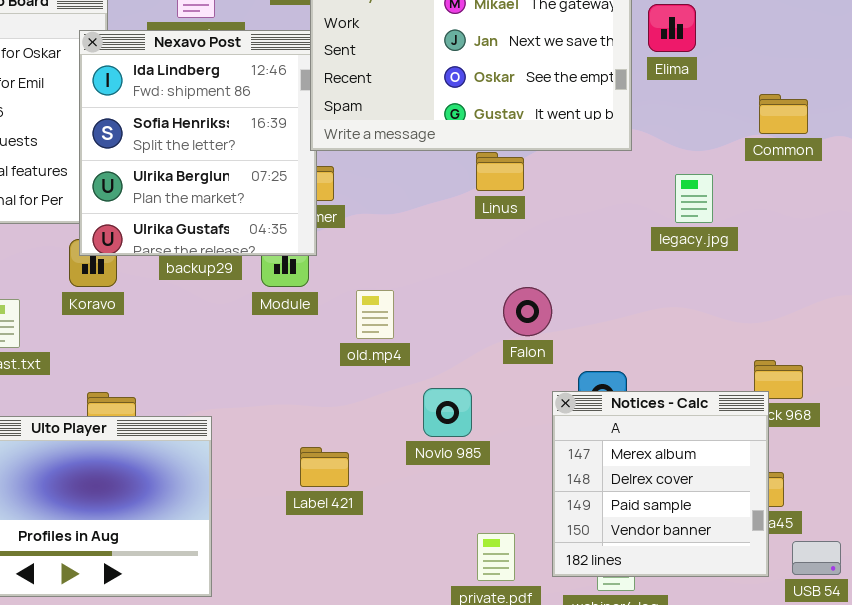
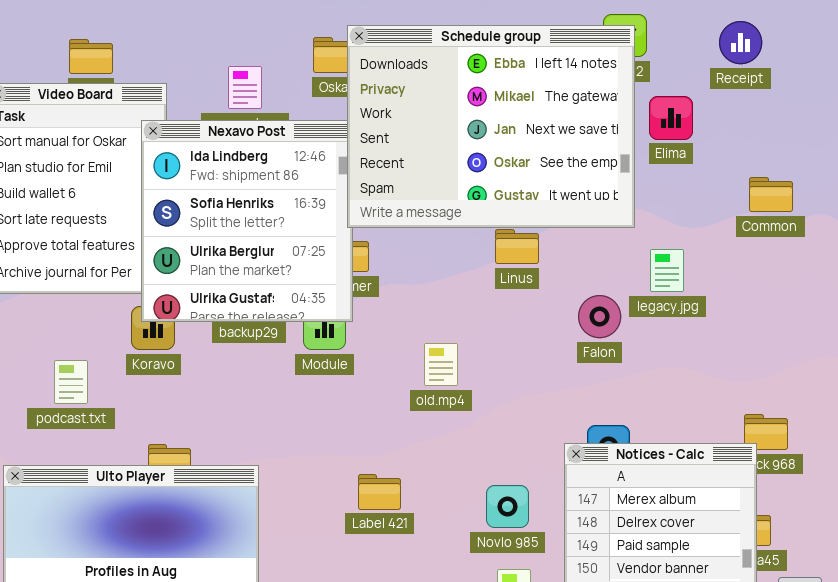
legacy.jpg: [675,174,713,223] -> [650,249,684,292], moved
Falon: [503,287,552,336] -> [578,295,621,338], moved
old.mp4: [356,290,394,339] -> [424,343,458,386], moved
Novlo 985: [423,388,472,437] -> [486,485,529,528], moved
Label 421: [300,447,349,487] -> [358,474,401,510], moved

